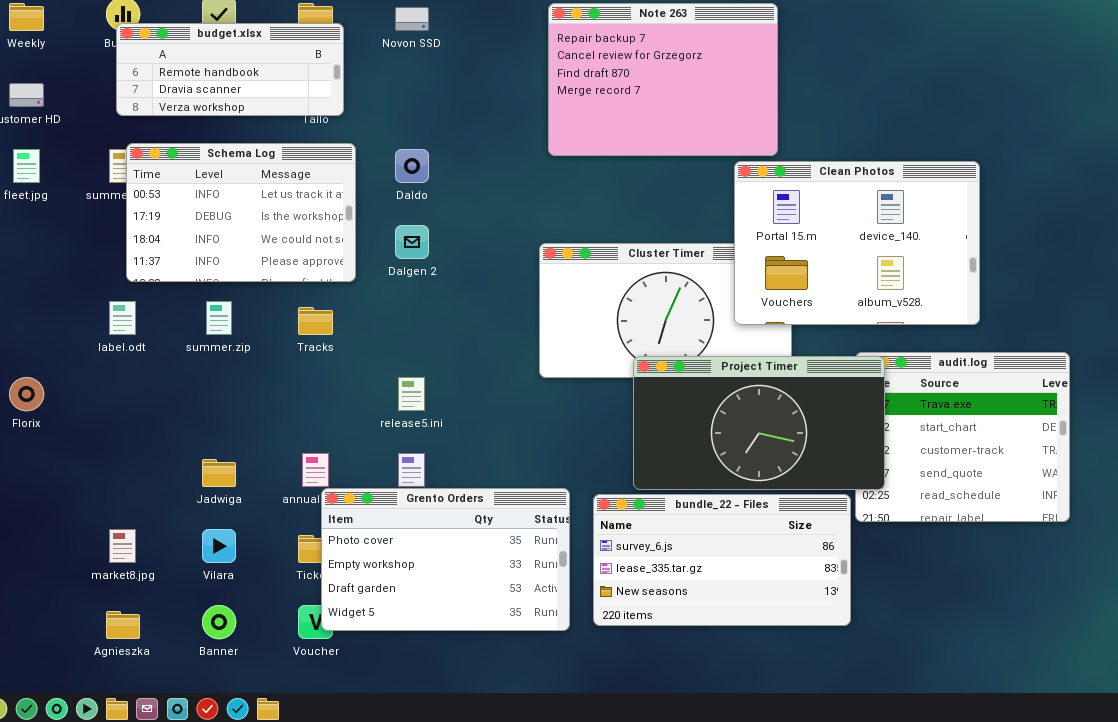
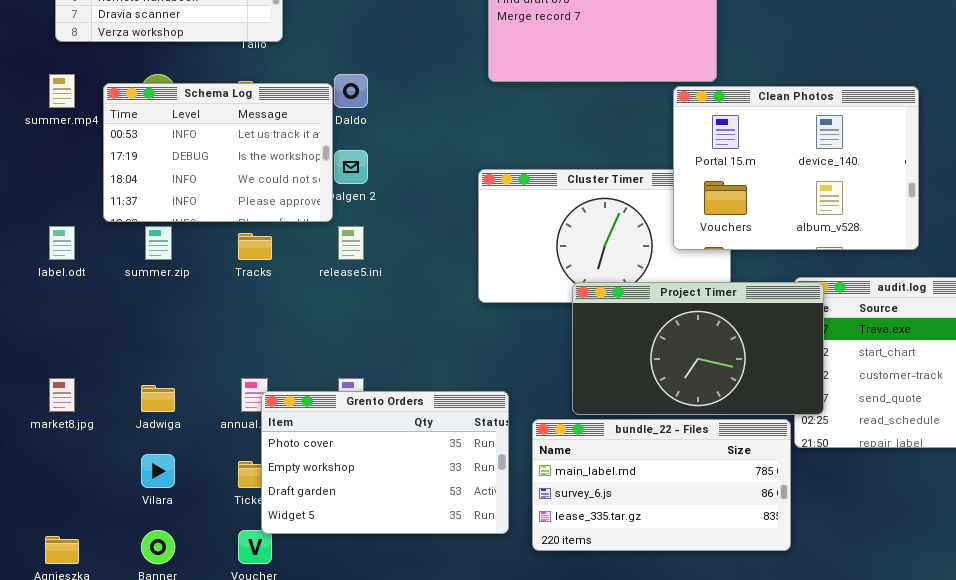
Schema Log: [126,143,356,282] -> [103,83,333,222], moved
release5.ini: [398,377,425,411] -> [338,226,364,260], moved
Grento Orders: [321,488,570,631] -> [261,391,509,534], moved
bundle_22 - Files: [593,494,851,626] -> [532,419,791,551], scrolled up 1 row
market8.jpg: [109,529,136,563] -> [49,378,75,412], moved

